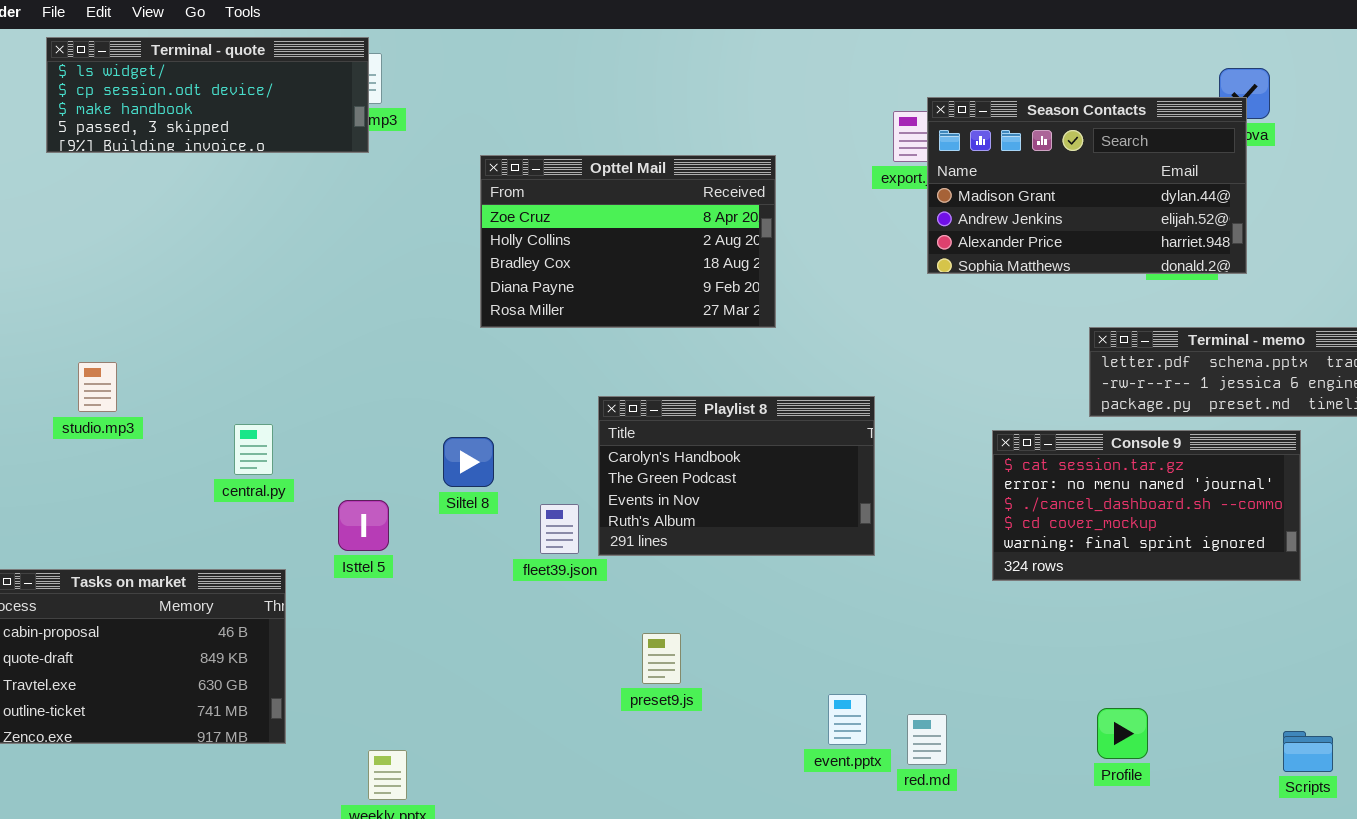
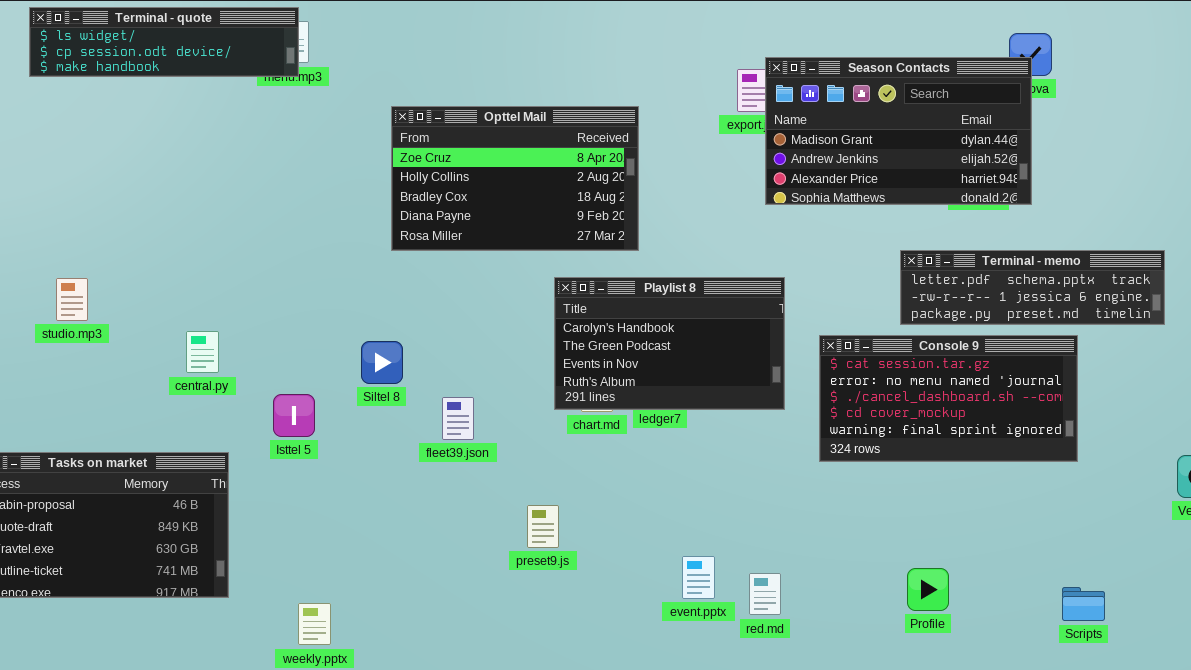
Terminal - quote: [46,37,369,153] -> [29,7,299,77], resized
Playlist 8: [598,396,875,556] -> [554,277,785,410], moved

